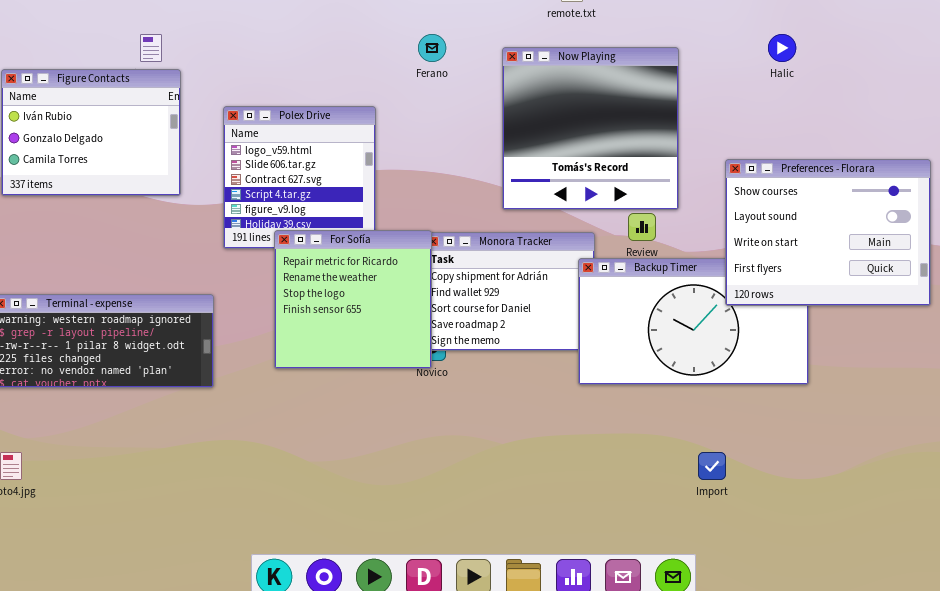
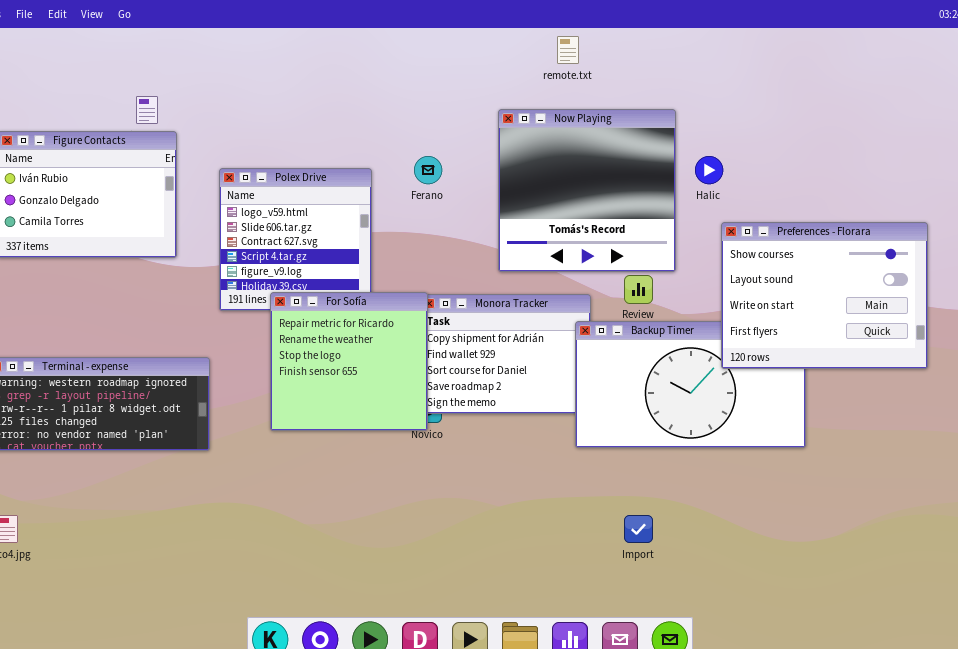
Ferano: [418,34,446,62] -> [414,156,442,184], moved
Halic: [768,34,796,62] -> [695,156,723,184], moved
Import: [698,452,726,480] -> [624,515,653,543], moved

